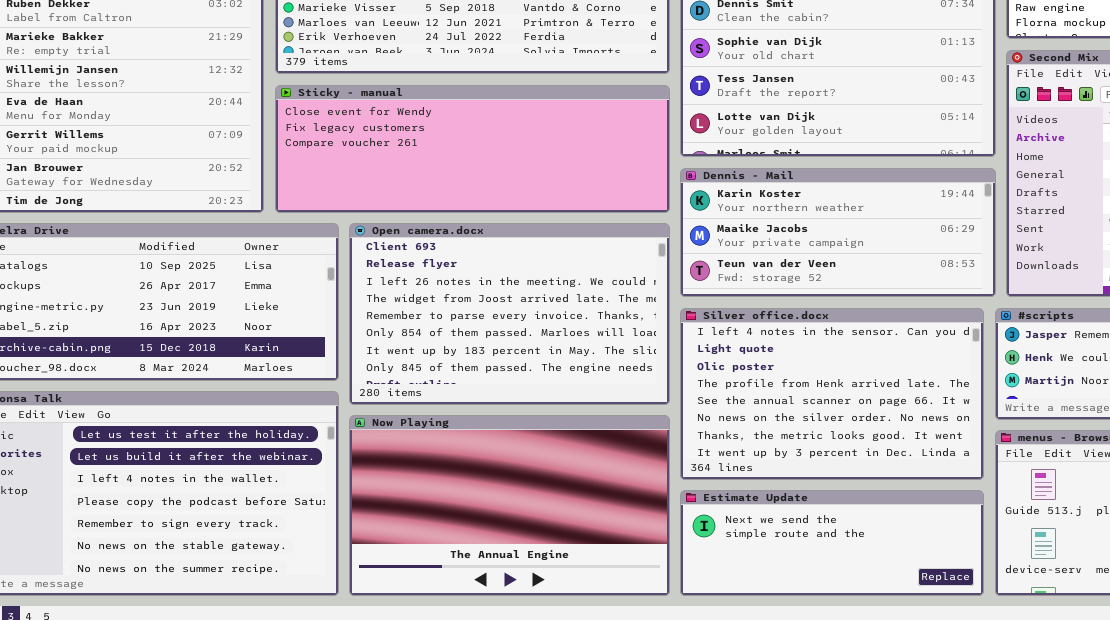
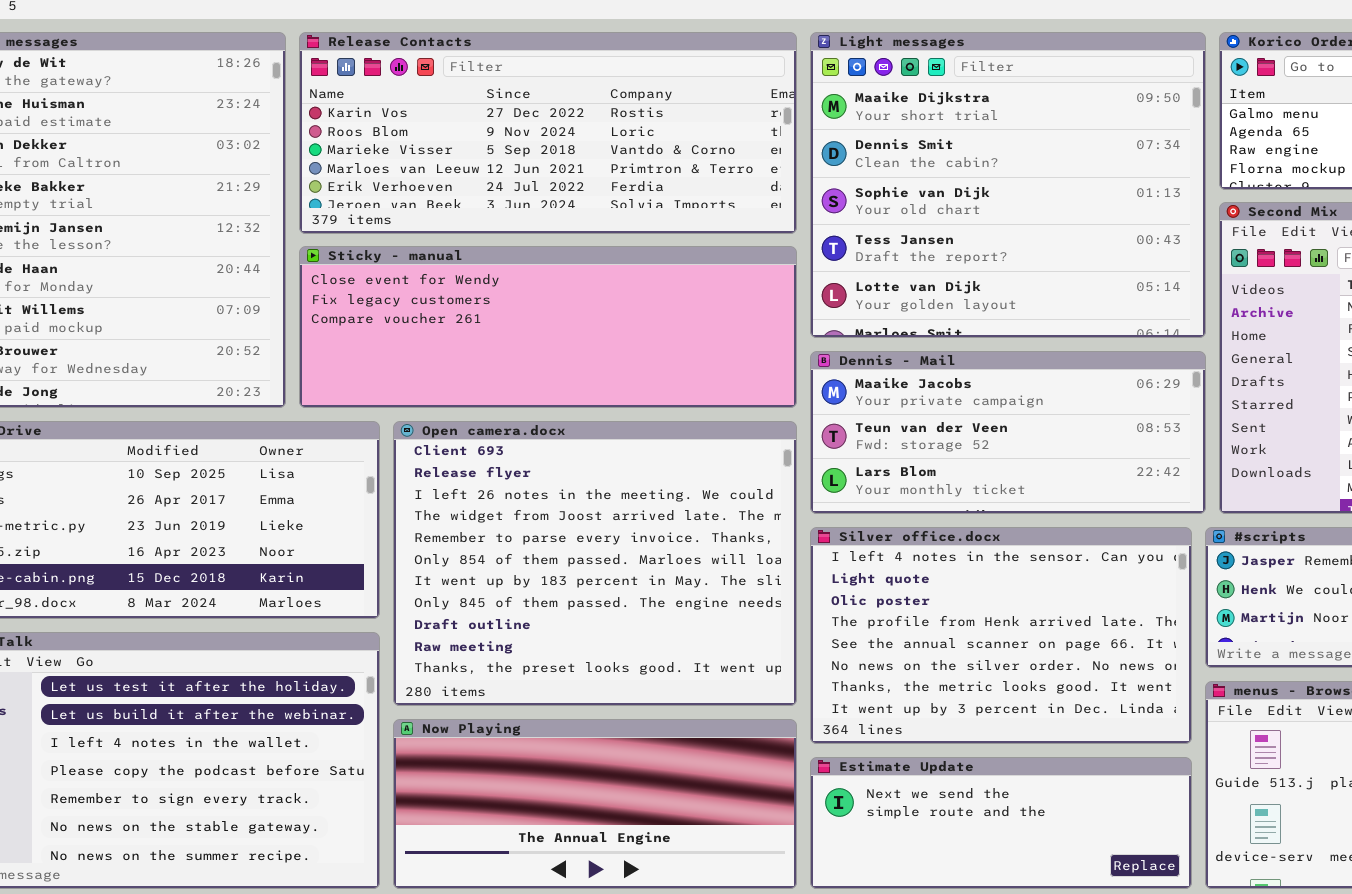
Dennis - Mail: [680,168,996,297] -> [810,351,1206,514], scrolled down 1 row
Open camera.docx: [349,223,670,405] -> [393,421,797,706], resized
Now Playing: [349,415,670,596] -> [393,719,797,889], resized

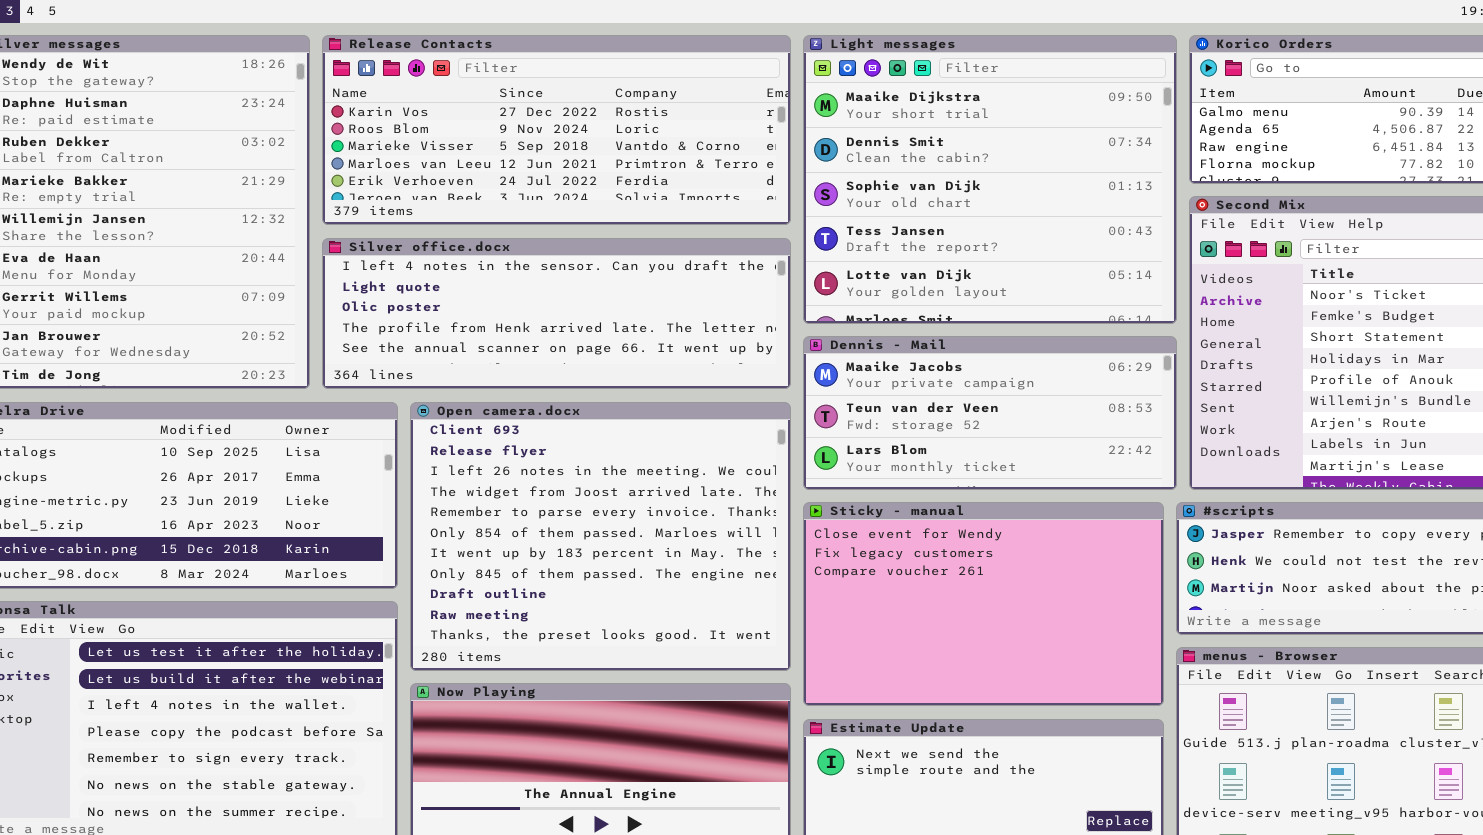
Sticky - manual: [299,246,797,408] -> [803,502,1164,706], moved, resized
Silver office.docx: [810,527,1192,744] -> [322,238,791,389], moved, resized

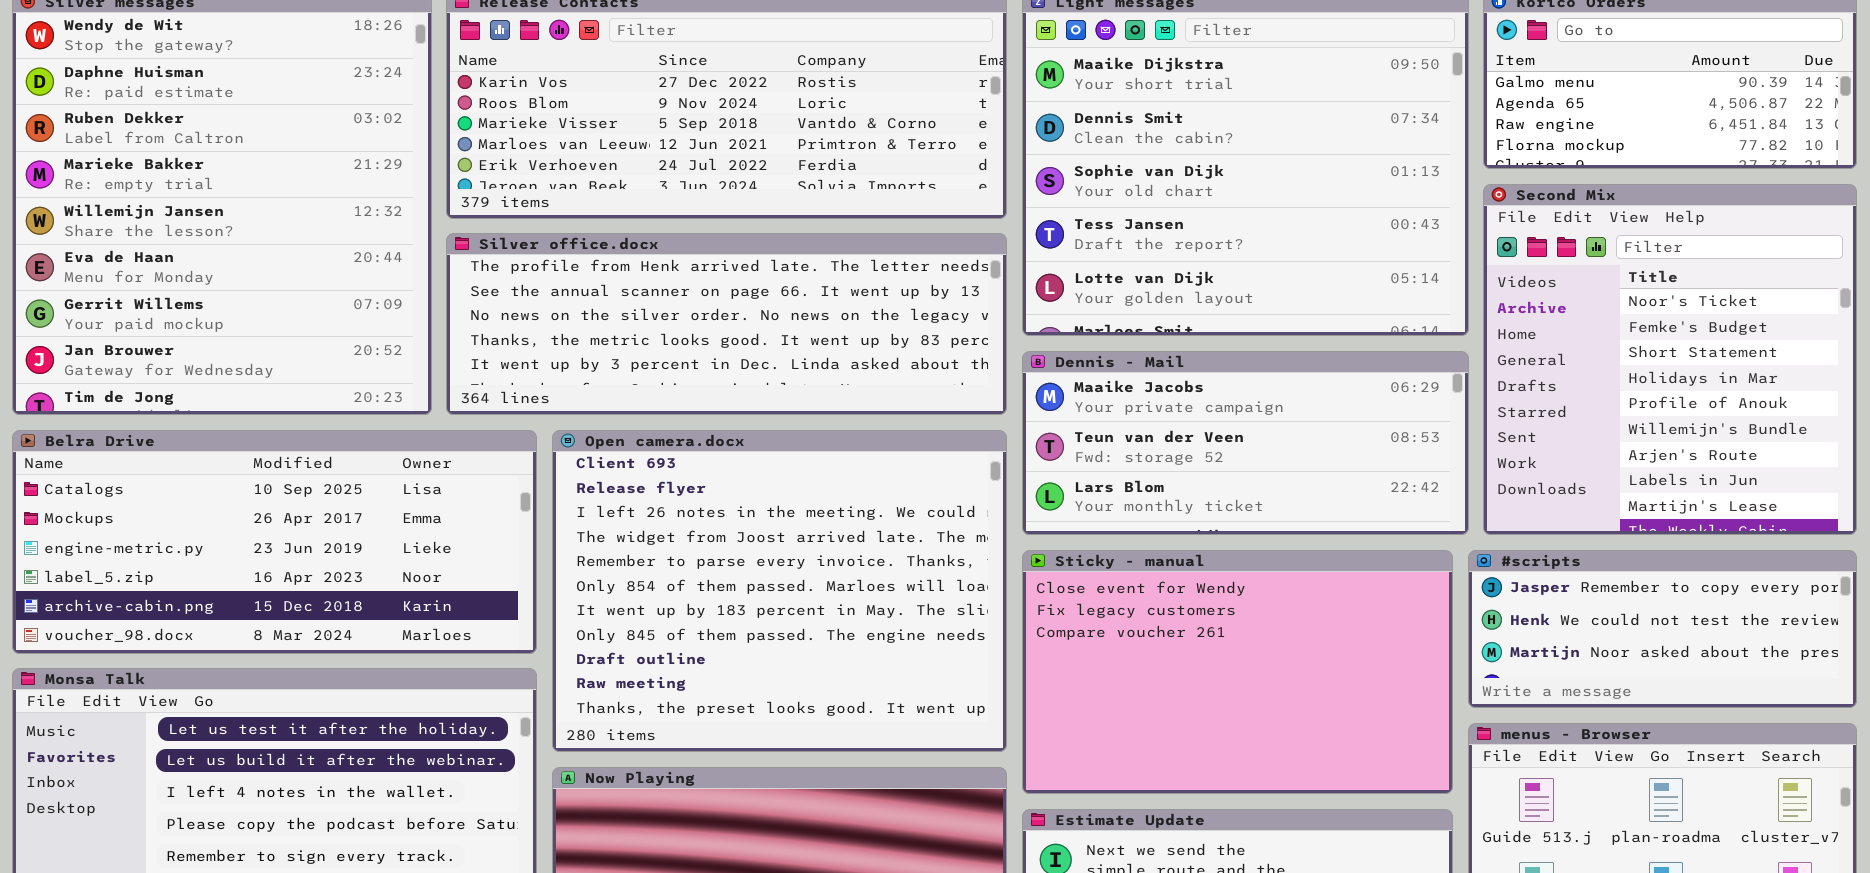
Silver office.docx: [322,238,791,389] -> [446,233,1007,415], scrolled down 3 rows

